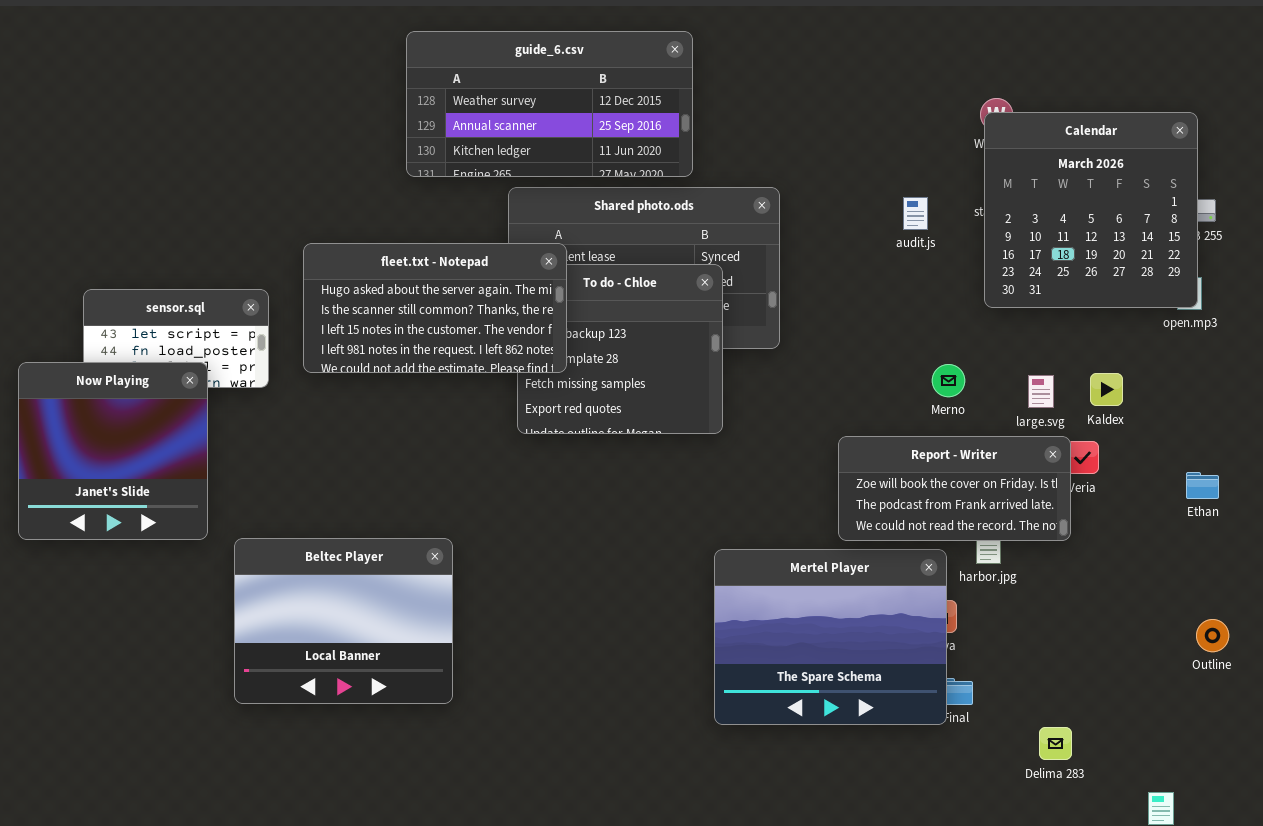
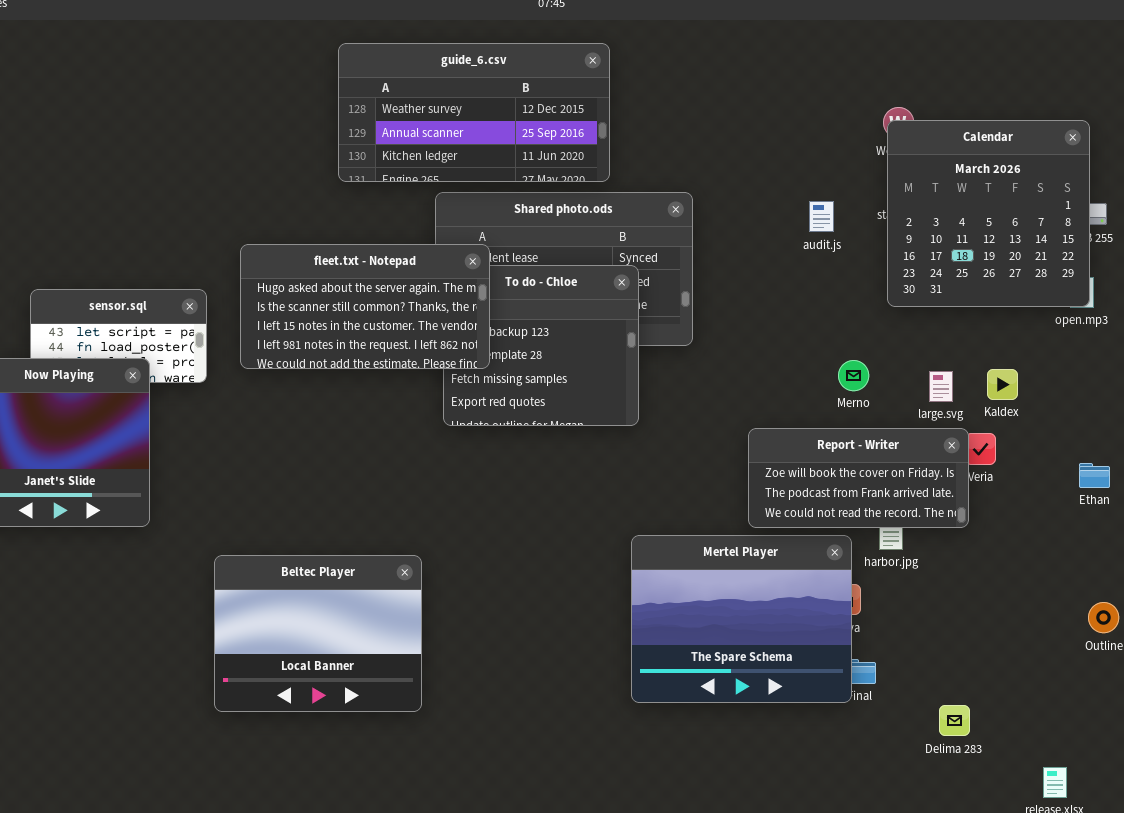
Beltec Player: [234,538,453,704] -> [214,555,422,712], moved

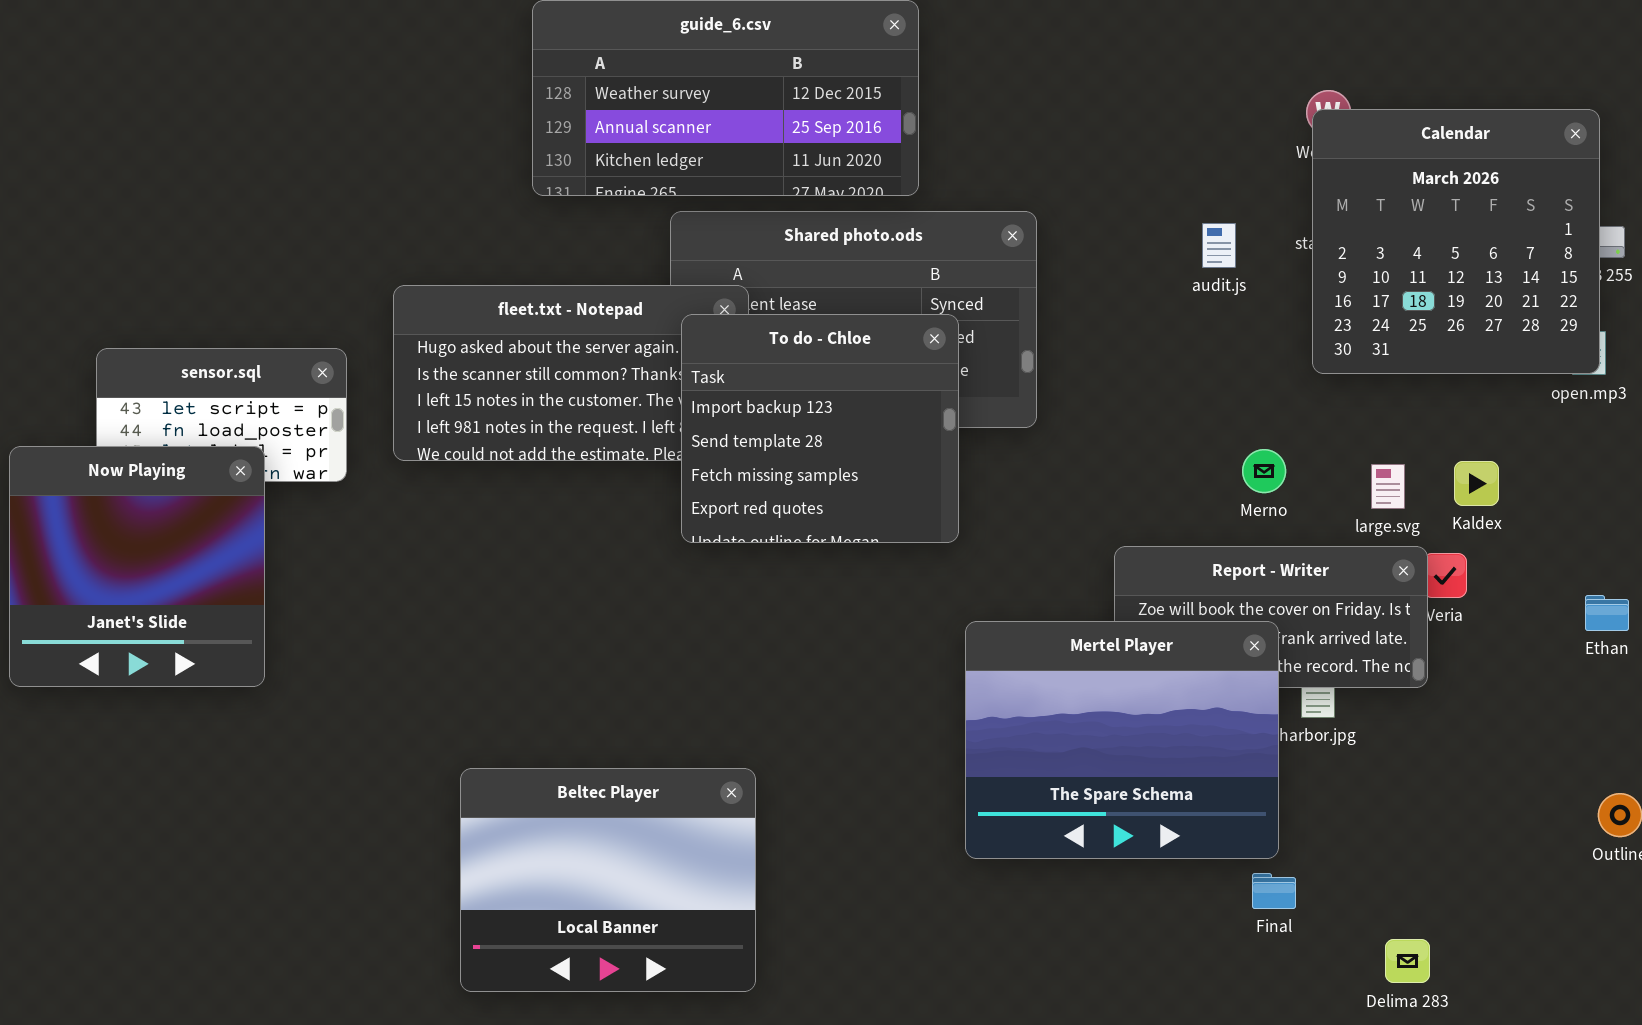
To do - Chloe: [443,265,639,426] -> [681,314,959,543], raised
Mertel Player: [631,535,852,703] -> [965,621,1279,859], moved
Beltec Player: [214,555,422,712] -> [460,768,756,992], moved

